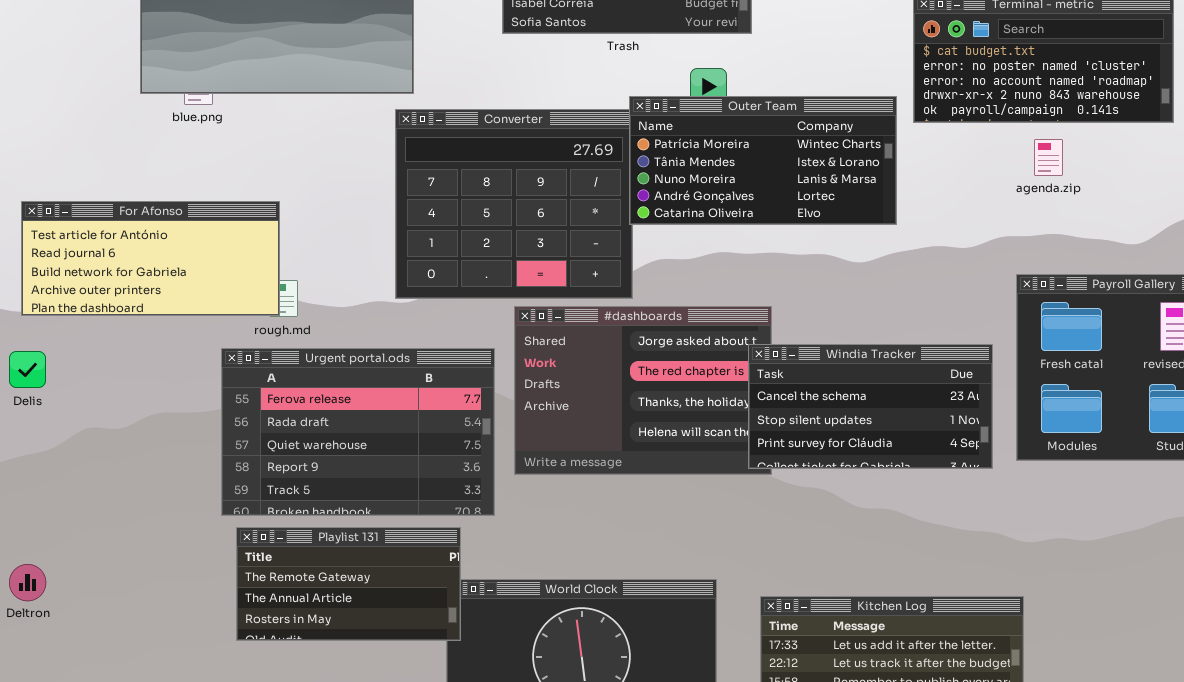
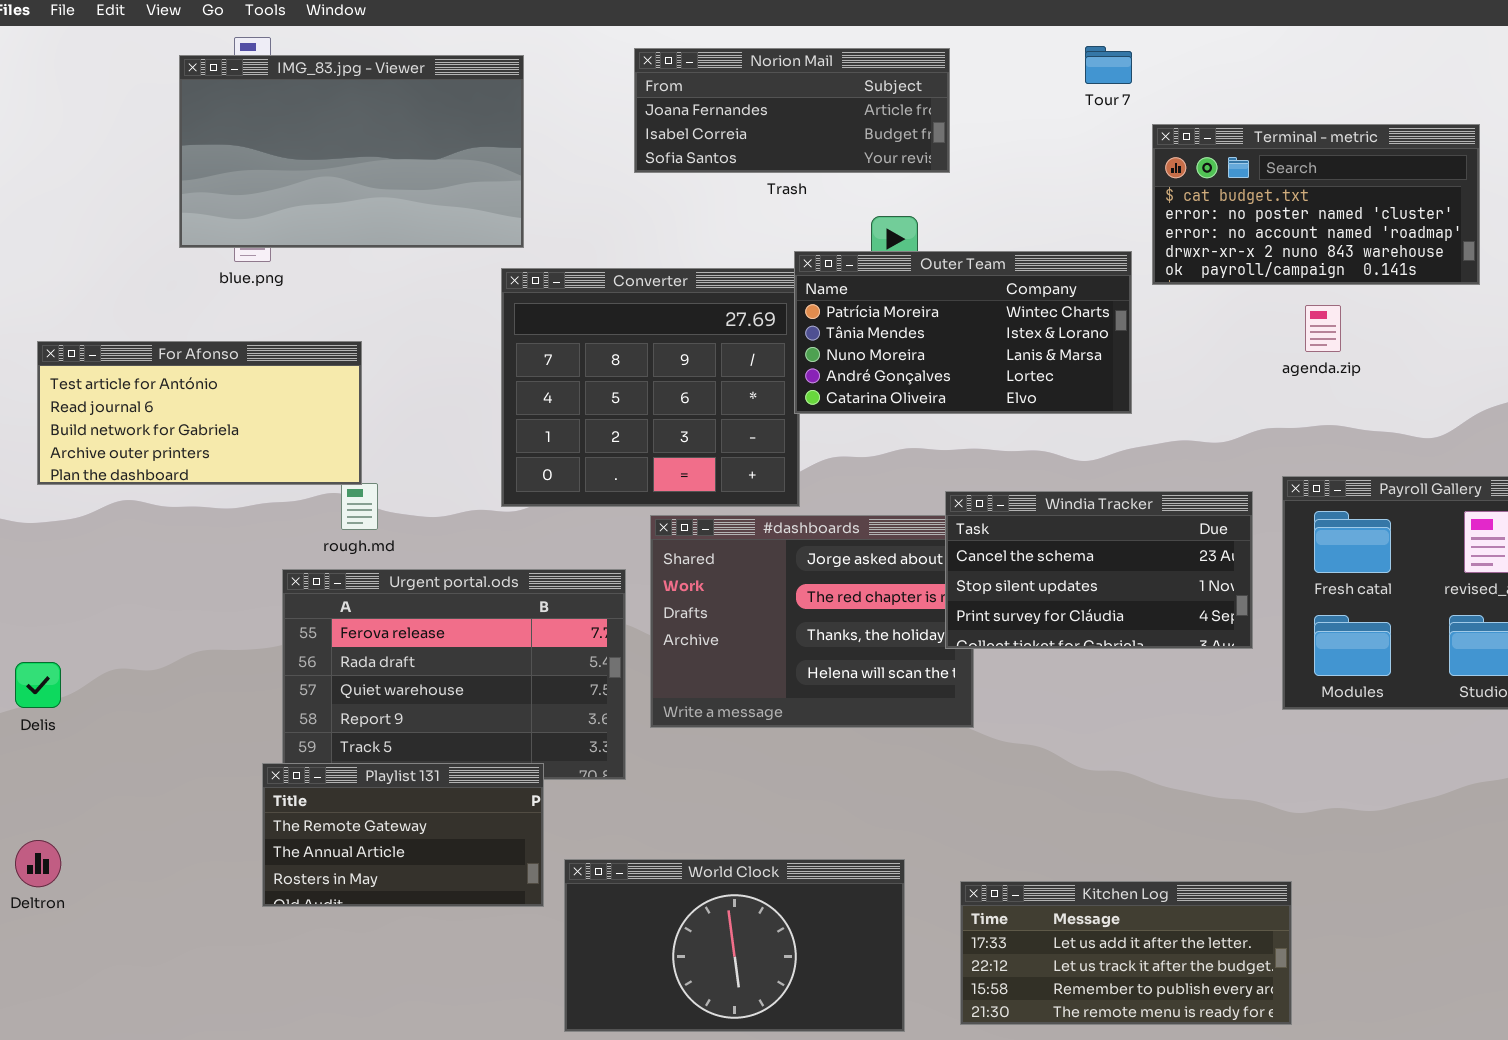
For Afonso: [21,201,280,316] -> [37,341,362,485], moved
Windia Tracker: [748,344,993,469] -> [945,491,1253,649], moved
Delis: [9,351,46,388] -> [15,662,61,708], moved
Playlist 131: [236,527,461,641] -> [262,763,544,907], moved

